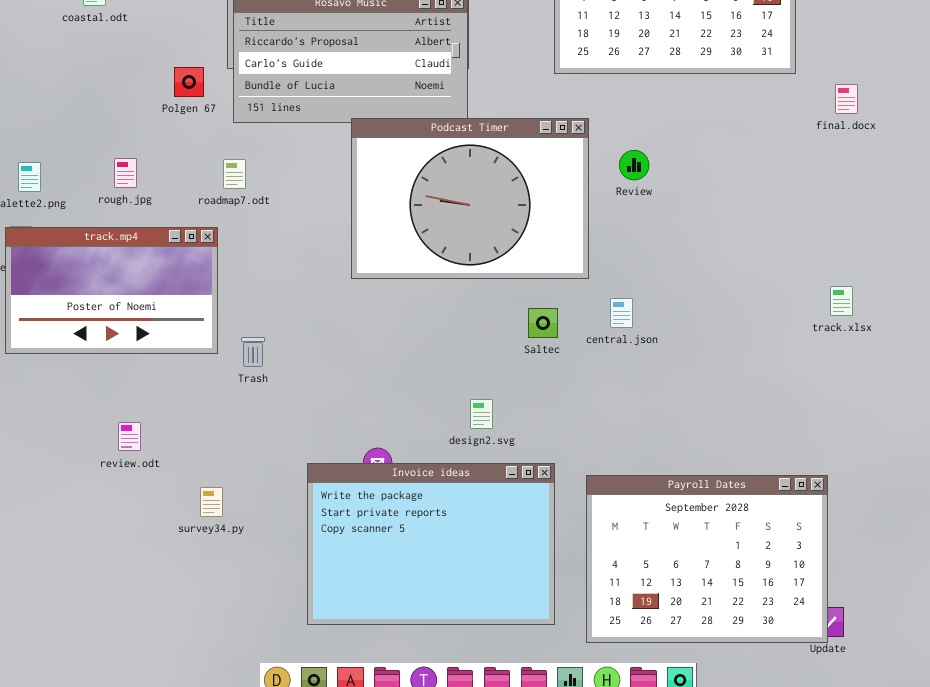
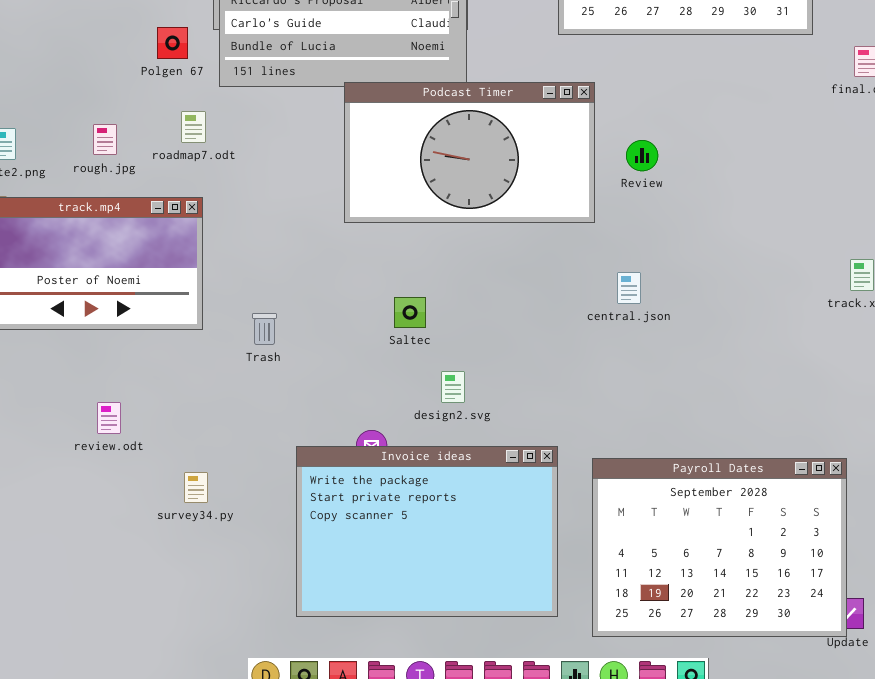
Podcast Timer: [351,118,589,279] -> [344,82,595,223], resized
Review: [619,150,649,180] -> [626,140,658,171], moved
roadmap7.odt: [223,159,246,189] -> [181,111,206,143], moved
Saltec: [528,308,558,338] -> [394,297,426,328], moved
Trash: [241,337,265,367] -> [252,313,277,345], moved
design2.svg: [470,399,493,429] -> [441,371,465,403], moved

